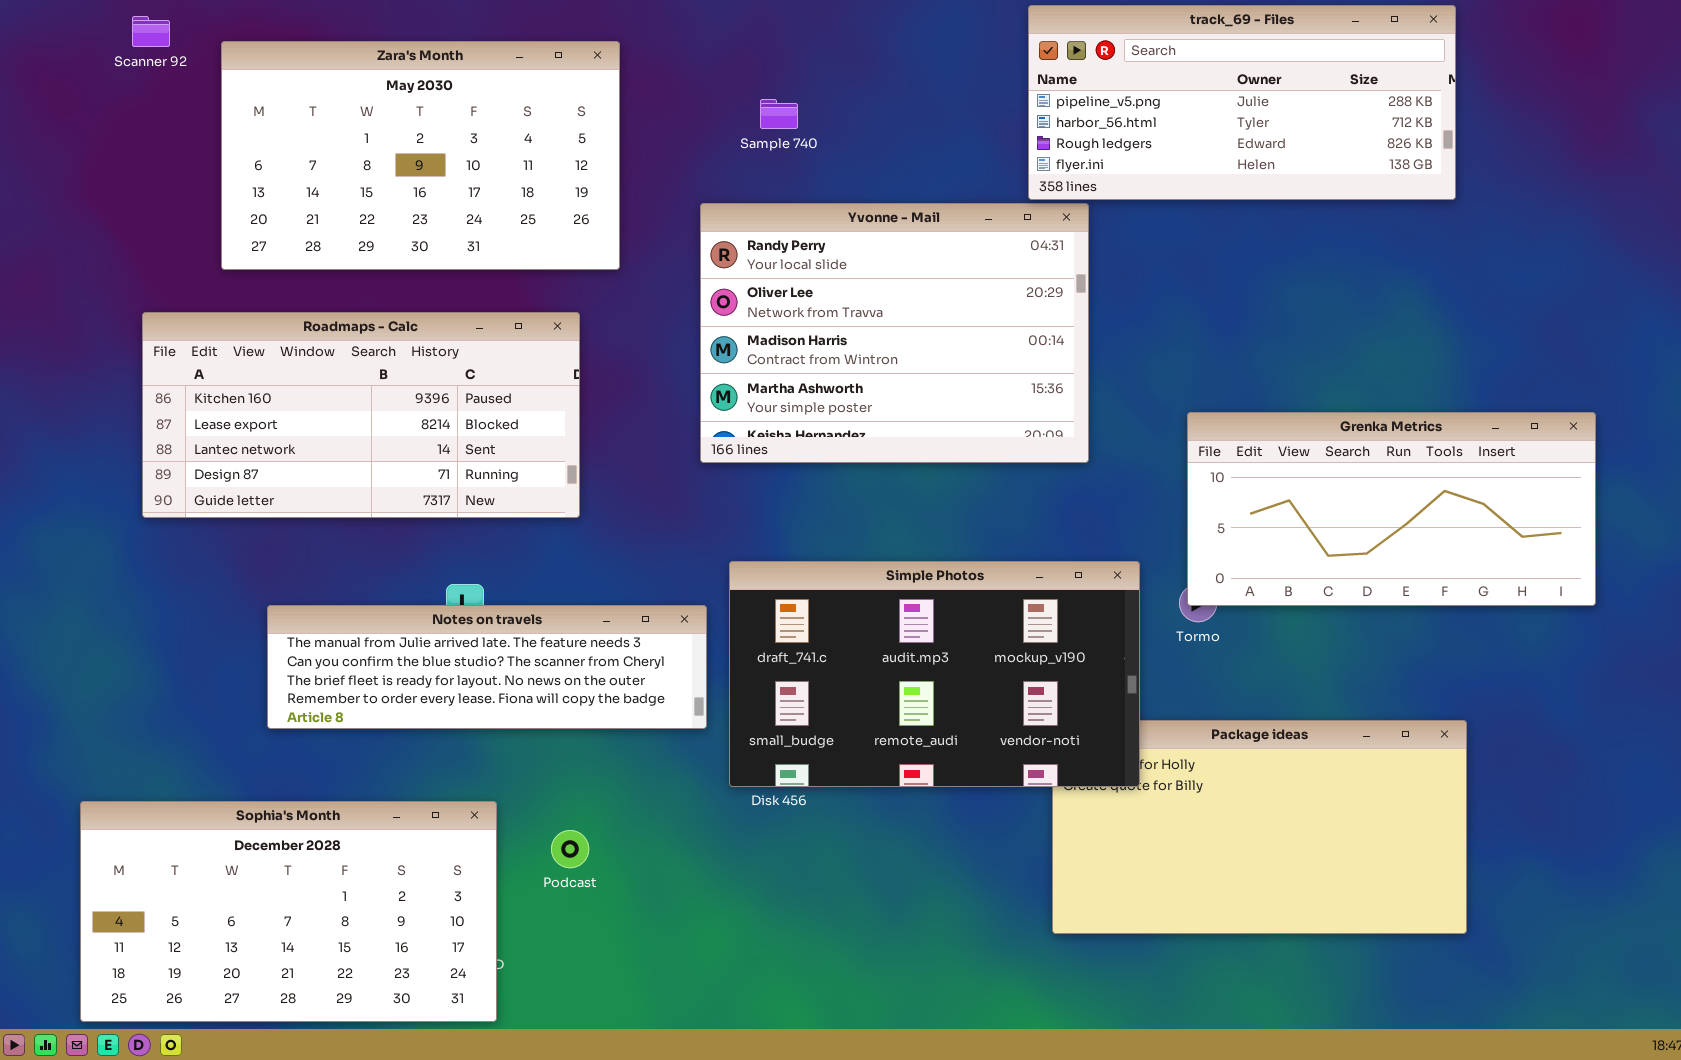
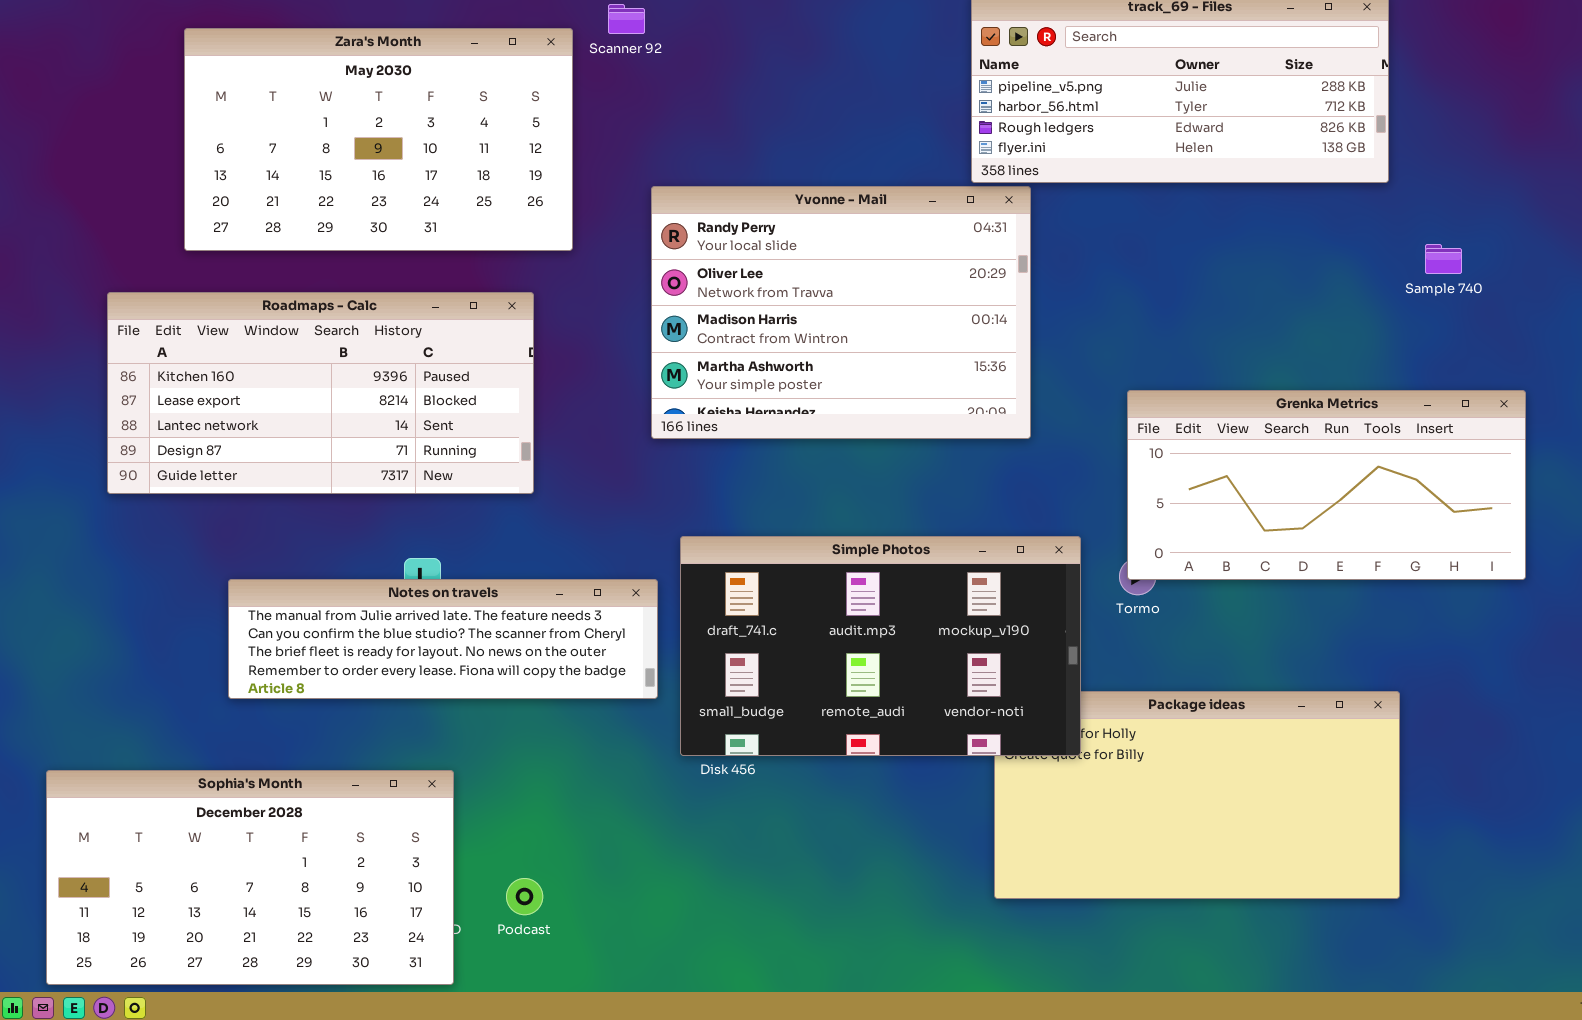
Scanner 92: [132,16,170,47] -> [608,4,645,34], moved
Sample 740: [760,99,798,129] -> [1425,244,1462,274], moved
Podcast: [551,830,589,868] -> [506,878,543,915], moved

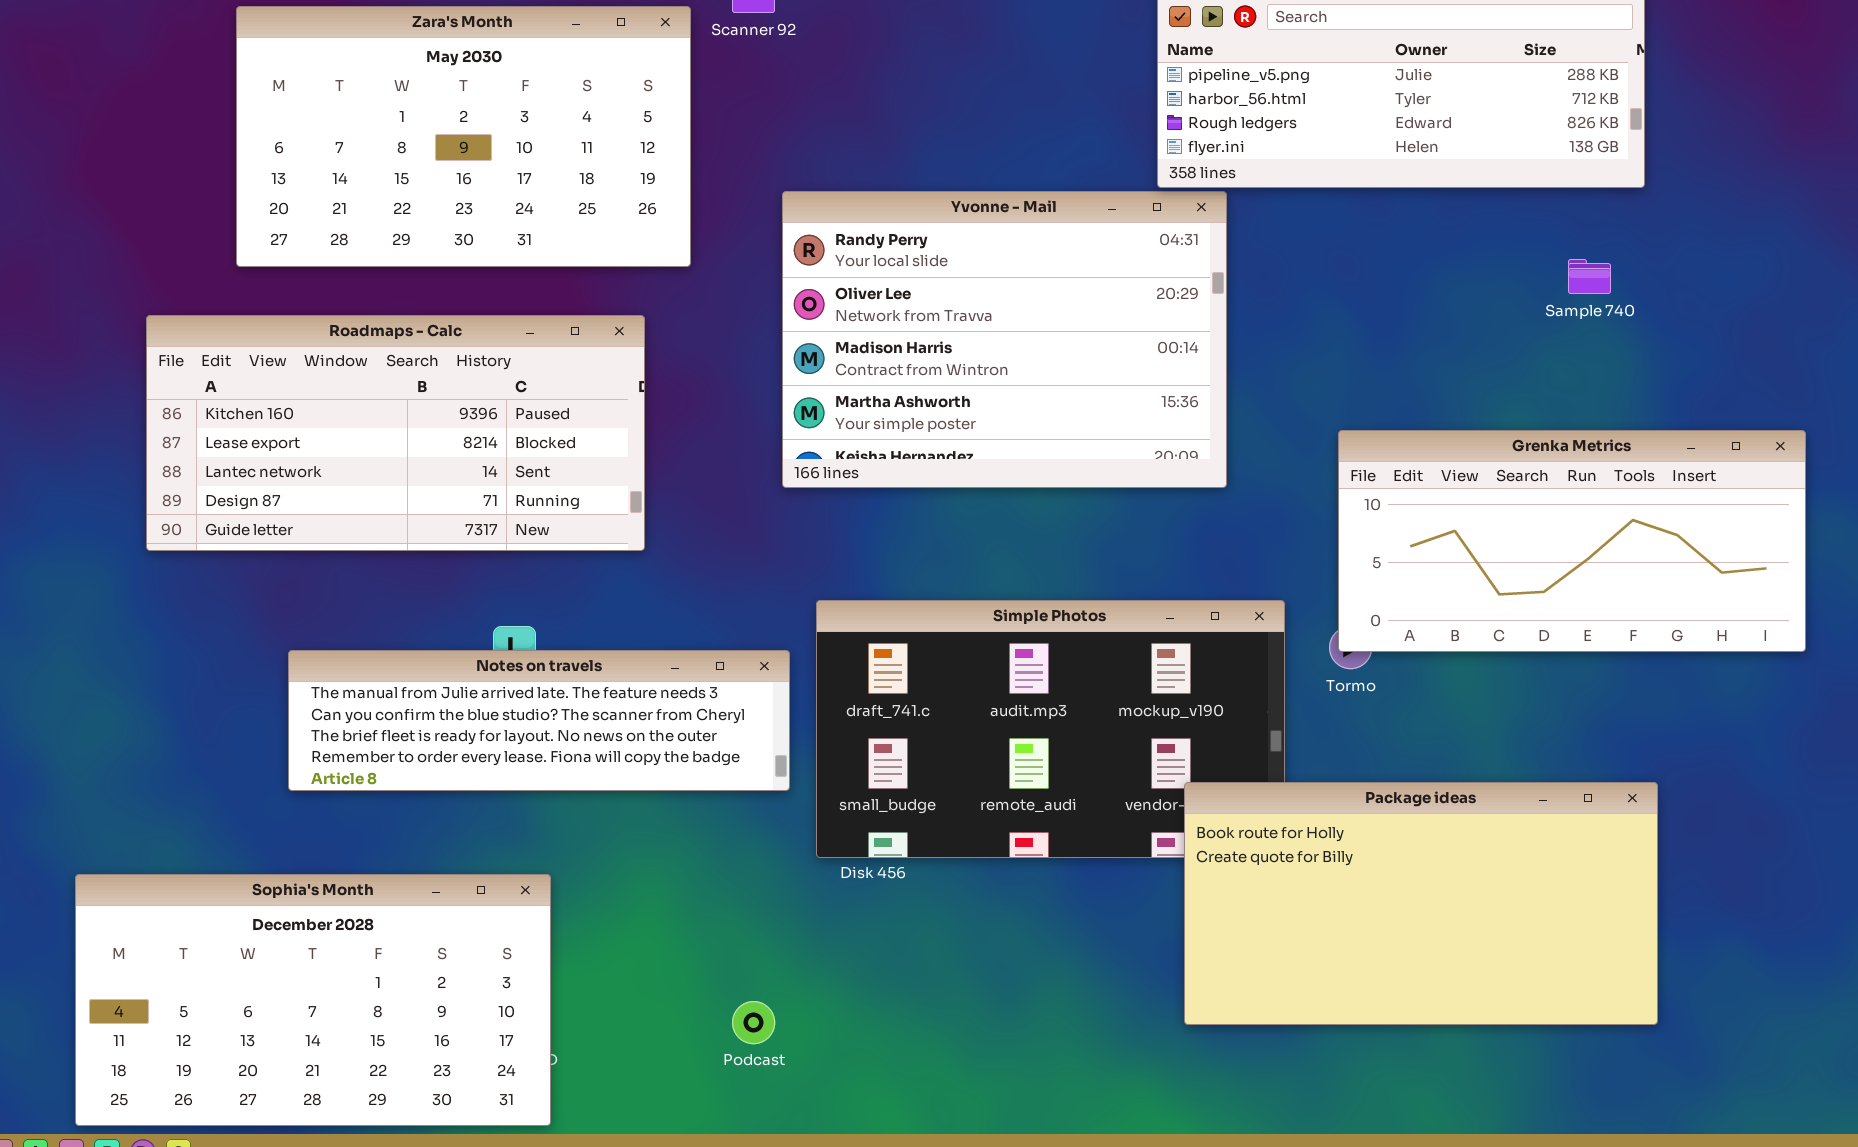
Sample 740: [1425,244,1462,274] -> [1568,259,1611,294], moved
Package ideas: [994,691,1400,899] -> [1184,782,1658,1025], raised
Podcast: [506,878,543,915] -> [732,1001,775,1044], moved

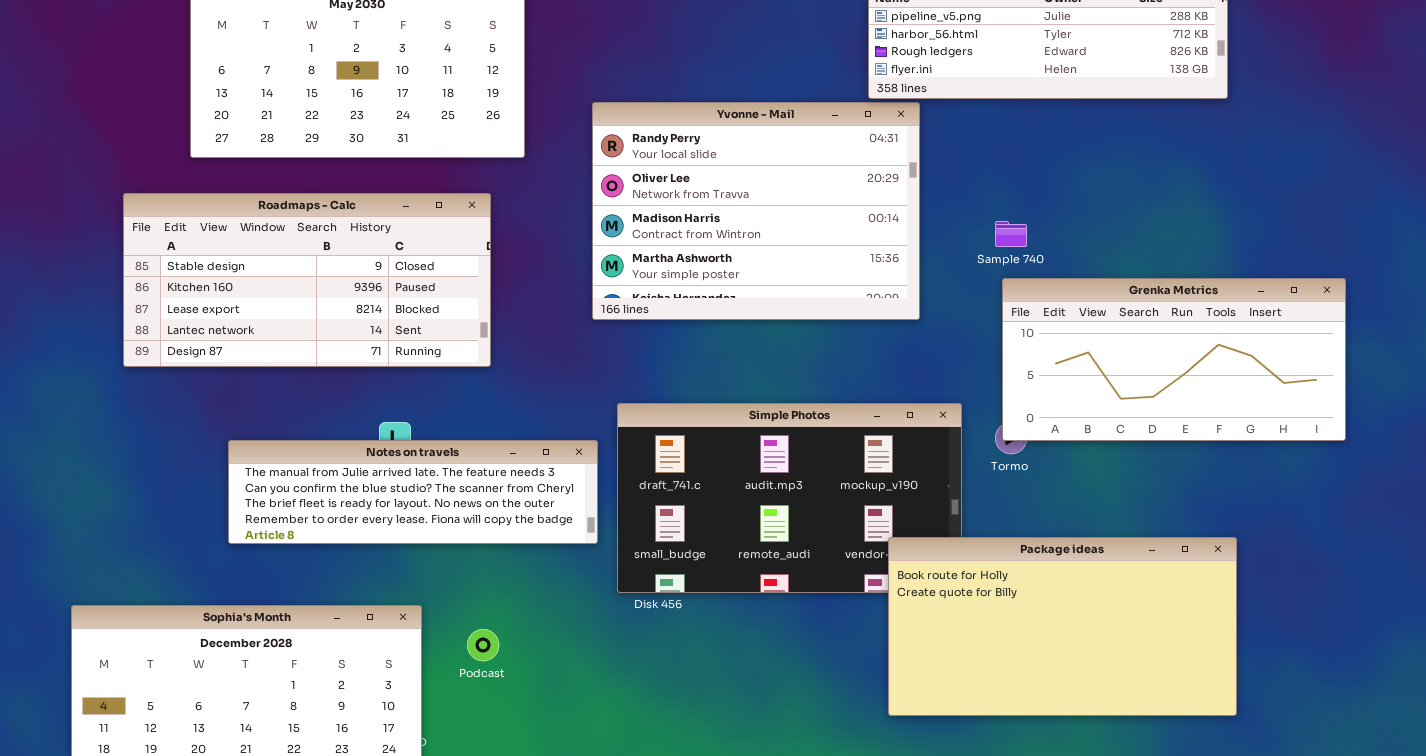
Sample 740: [1568,259,1611,294] -> [995,221,1027,247], moved
Roadmaps - Calc: [146,315,645,551] -> [123,193,491,367], scrolled up 1 row
Podcast: [732,1001,775,1044] -> [467,629,499,661], moved

